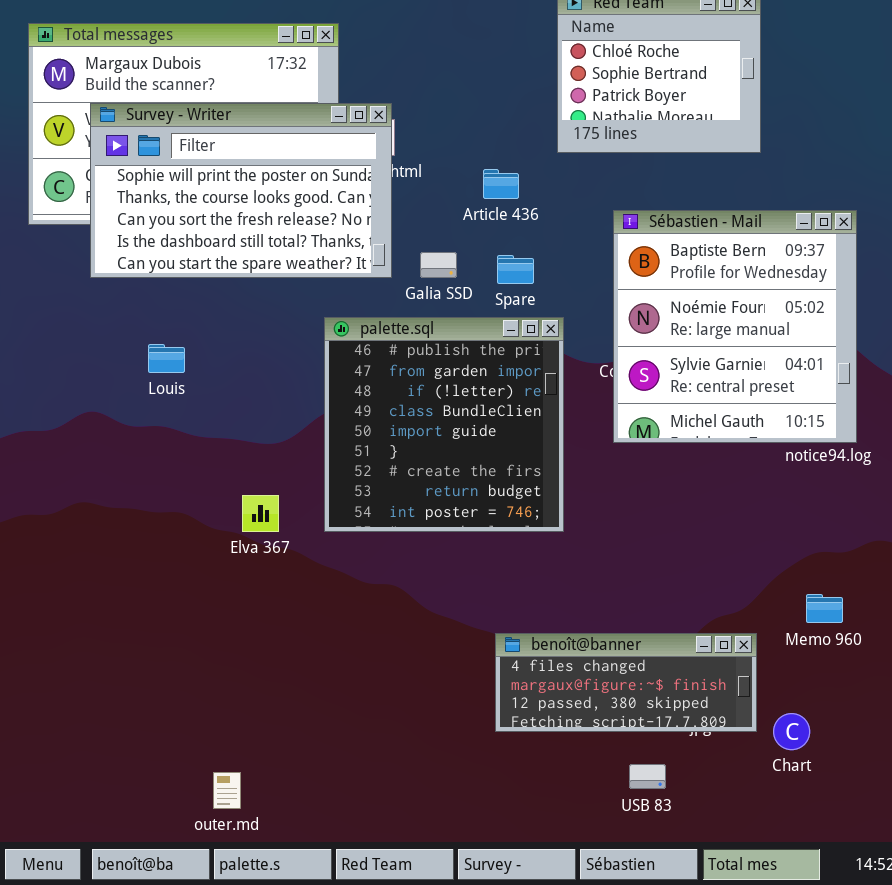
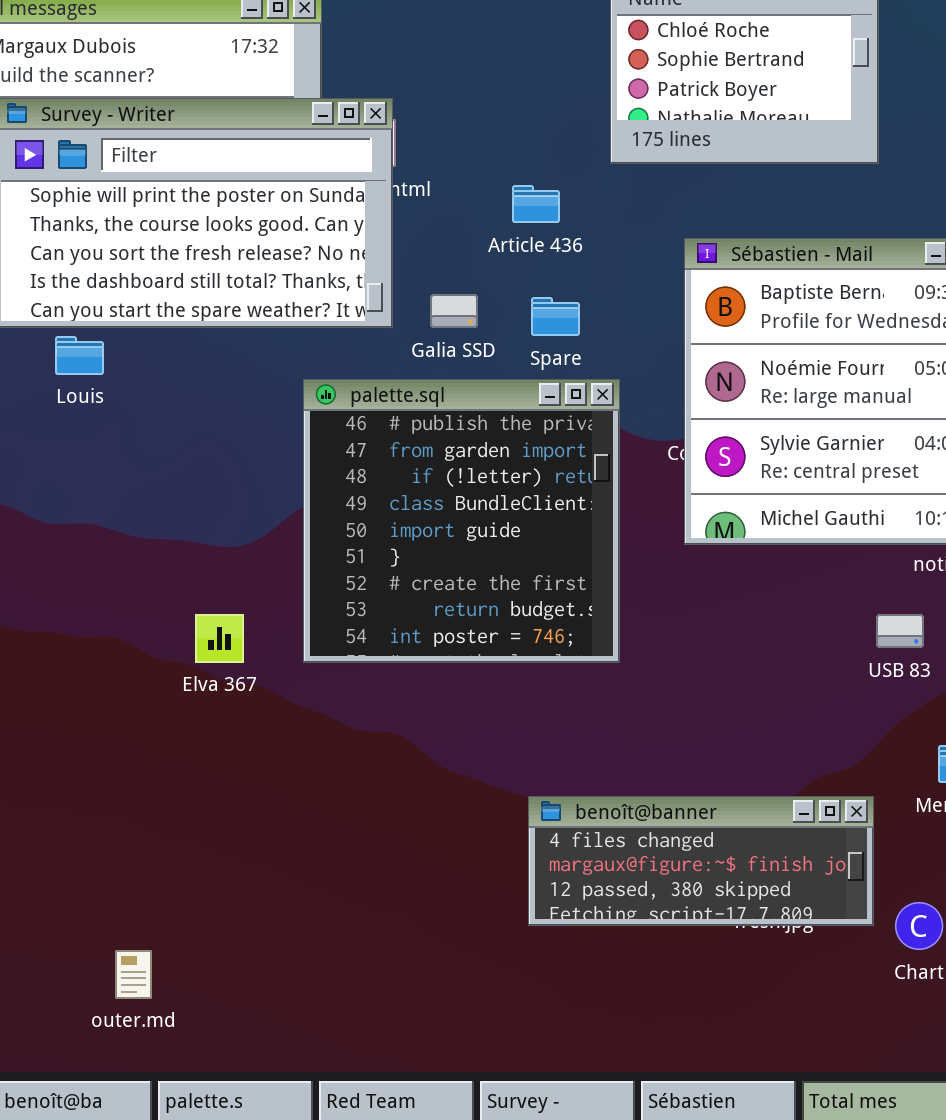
Louis: [148,344,185,373] -> [55,336,104,375], moved
USB 83: [629,764,666,789] -> [876,614,924,648], moved
outer.md: [213,772,241,809] -> [115,950,152,999], moved

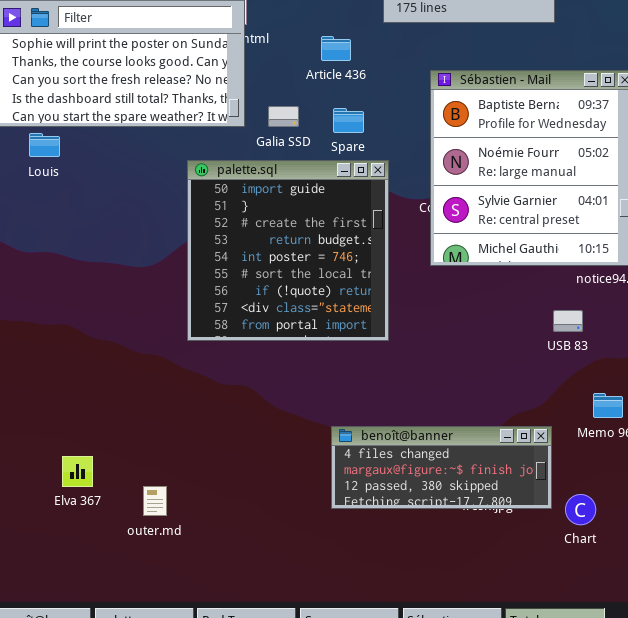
palette.sql: [303,379,620,663] -> [187,160,389,341], scrolled down 4 rows
Elva 367: [195,614,244,663] -> [62,456,93,487], moved
outer.md: [115,950,152,999] -> [143,486,167,516], moved

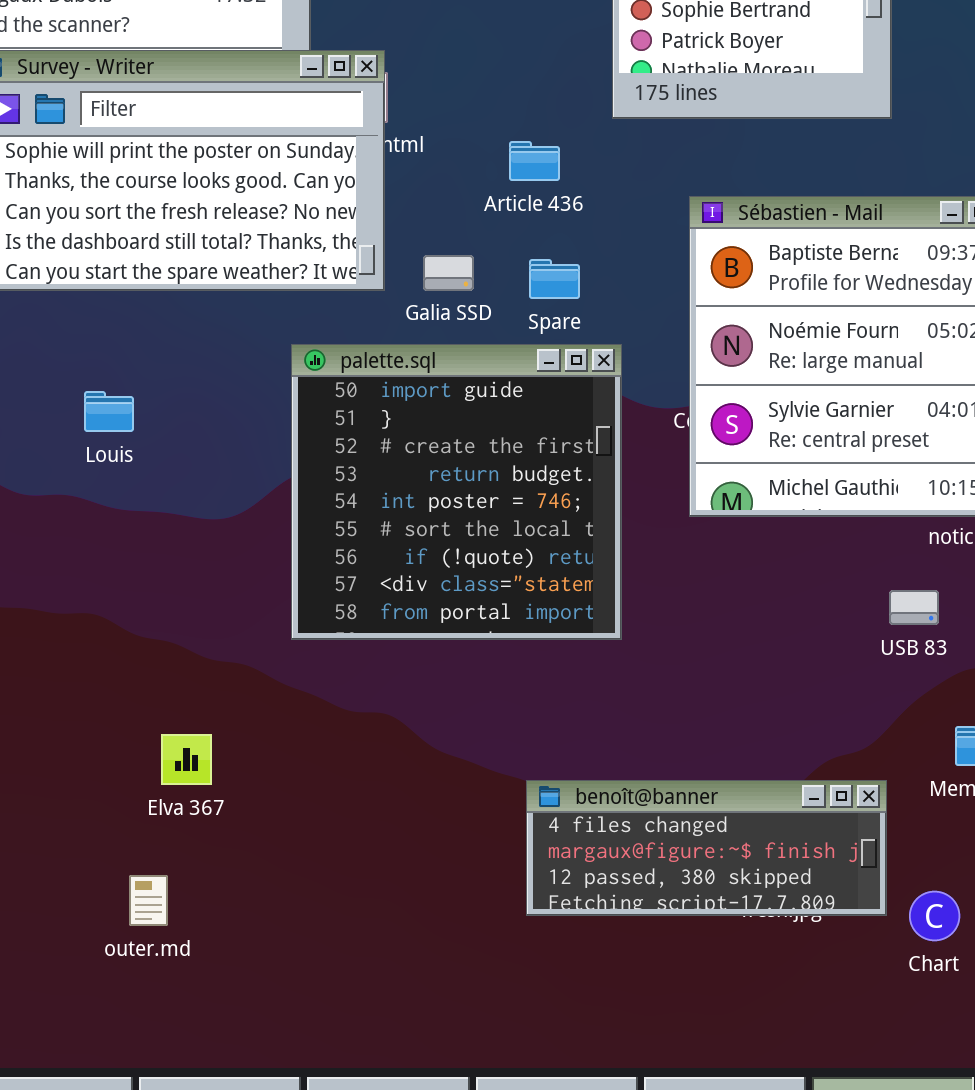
Louis: [29,133,60,157] -> [84,391,134,432], moved
Elva 367: [62,456,93,487] -> [161,734,212,785], moved
outer.md: [143,486,167,516] -> [129,875,168,926], moved

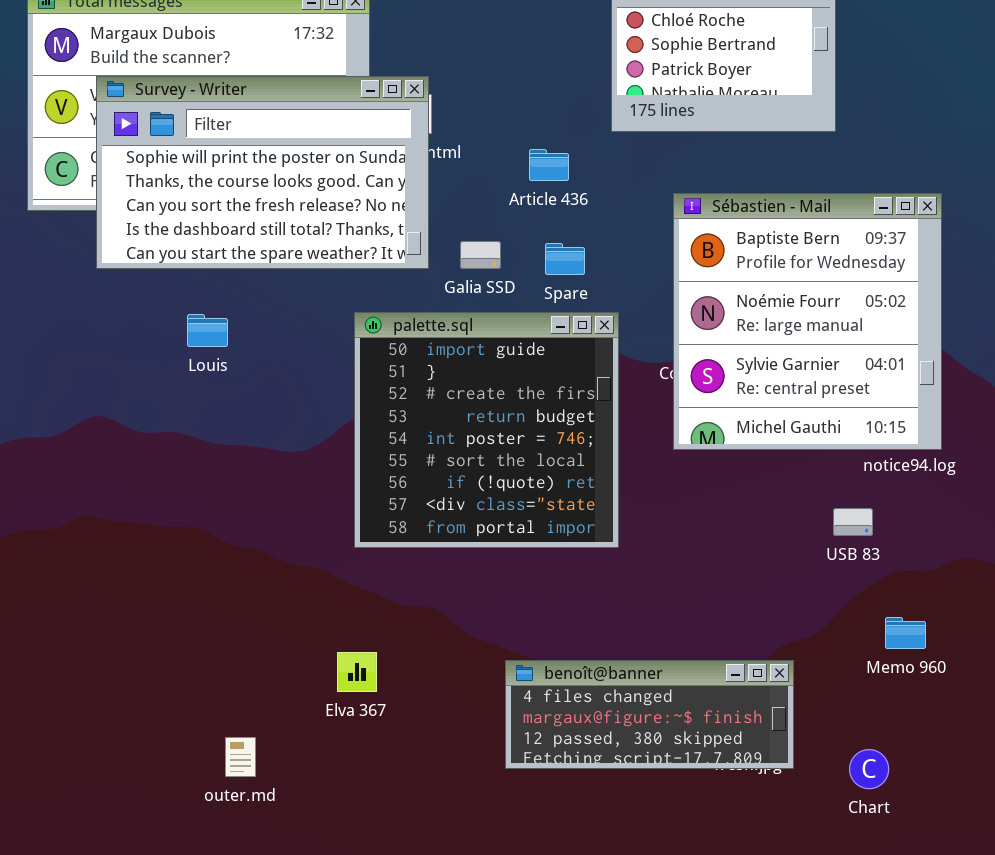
Louis: [84,391,134,432] -> [187,314,228,347], moved
Elva 367: [161,734,212,785] -> [337,652,377,692], moved
benoît@banner: [526,780,887,916] -> [505,660,794,769], moved

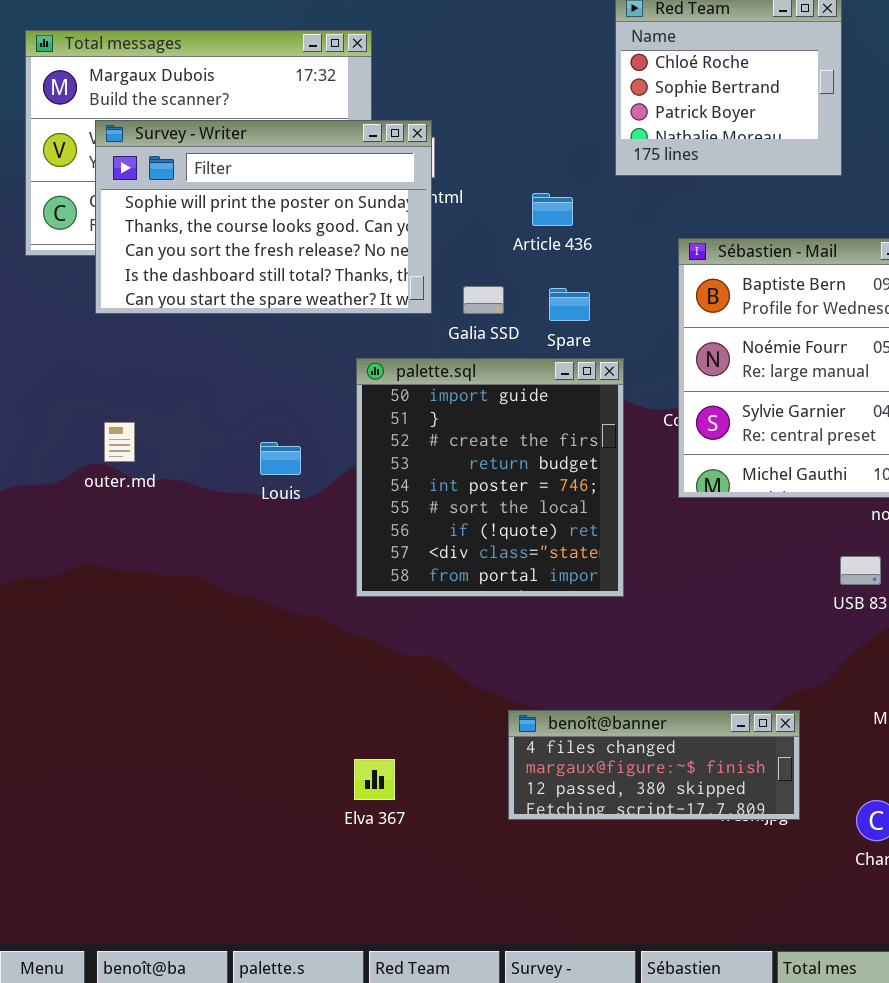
Louis: [187,314,228,347] -> [260,442,301,475], moved
Elva 367: [337,652,377,692] -> [354,759,395,800], moved
outer.md: [225,737,256,777] -> [104,422,135,462], moved

